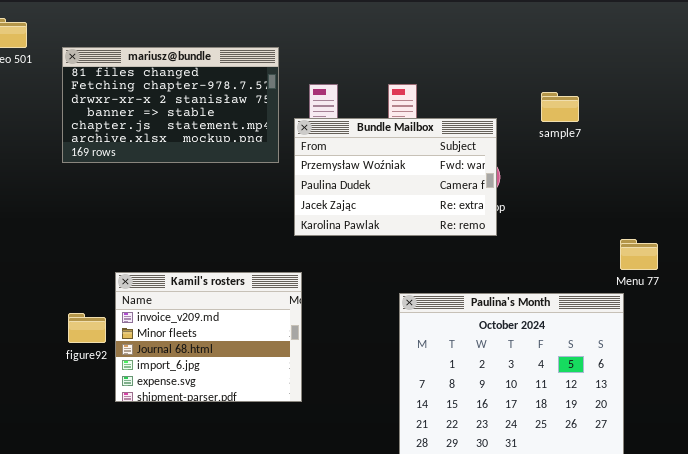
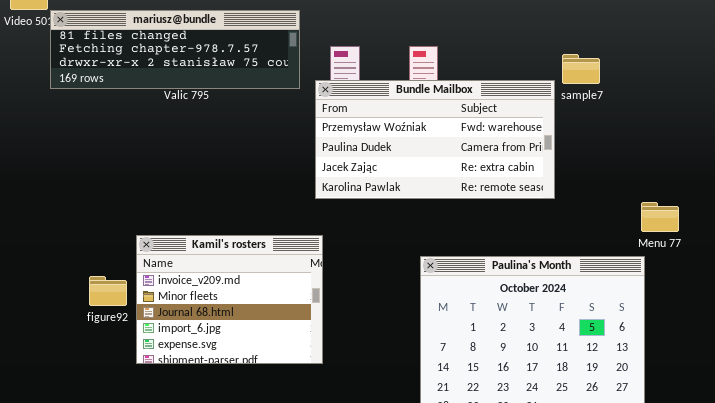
mariusz@bundle: [62,47,279,163] -> [50,10,300,89], resized
Bundle Mailbox: [294,118,497,236] -> [315,80,555,199], resized

